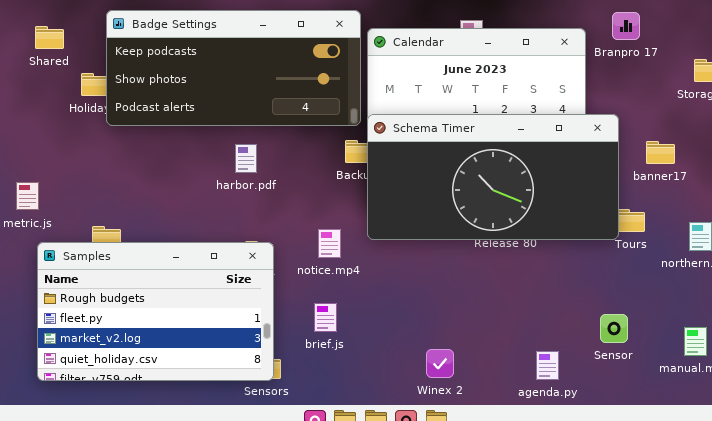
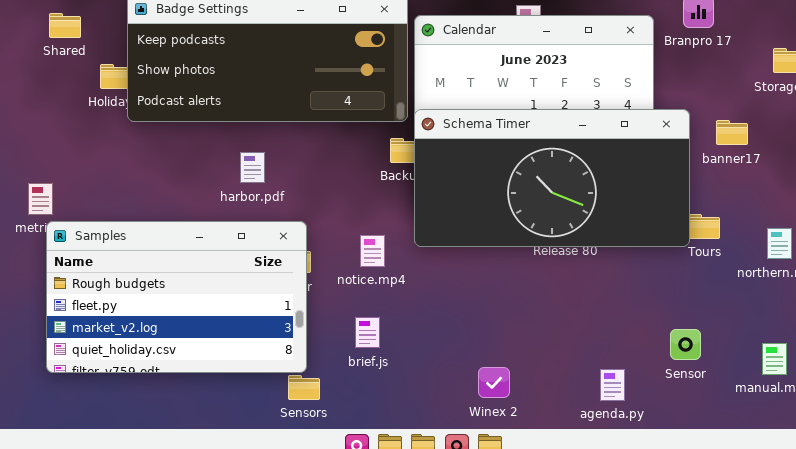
banner17: [646,141,675,164] -> [716,120,748,145], moved
harbor.pdf: [235,144,257,173] -> [240,152,265,183], moved
Samples: [37,242,274,381] -> [46,221,307,373], moved

